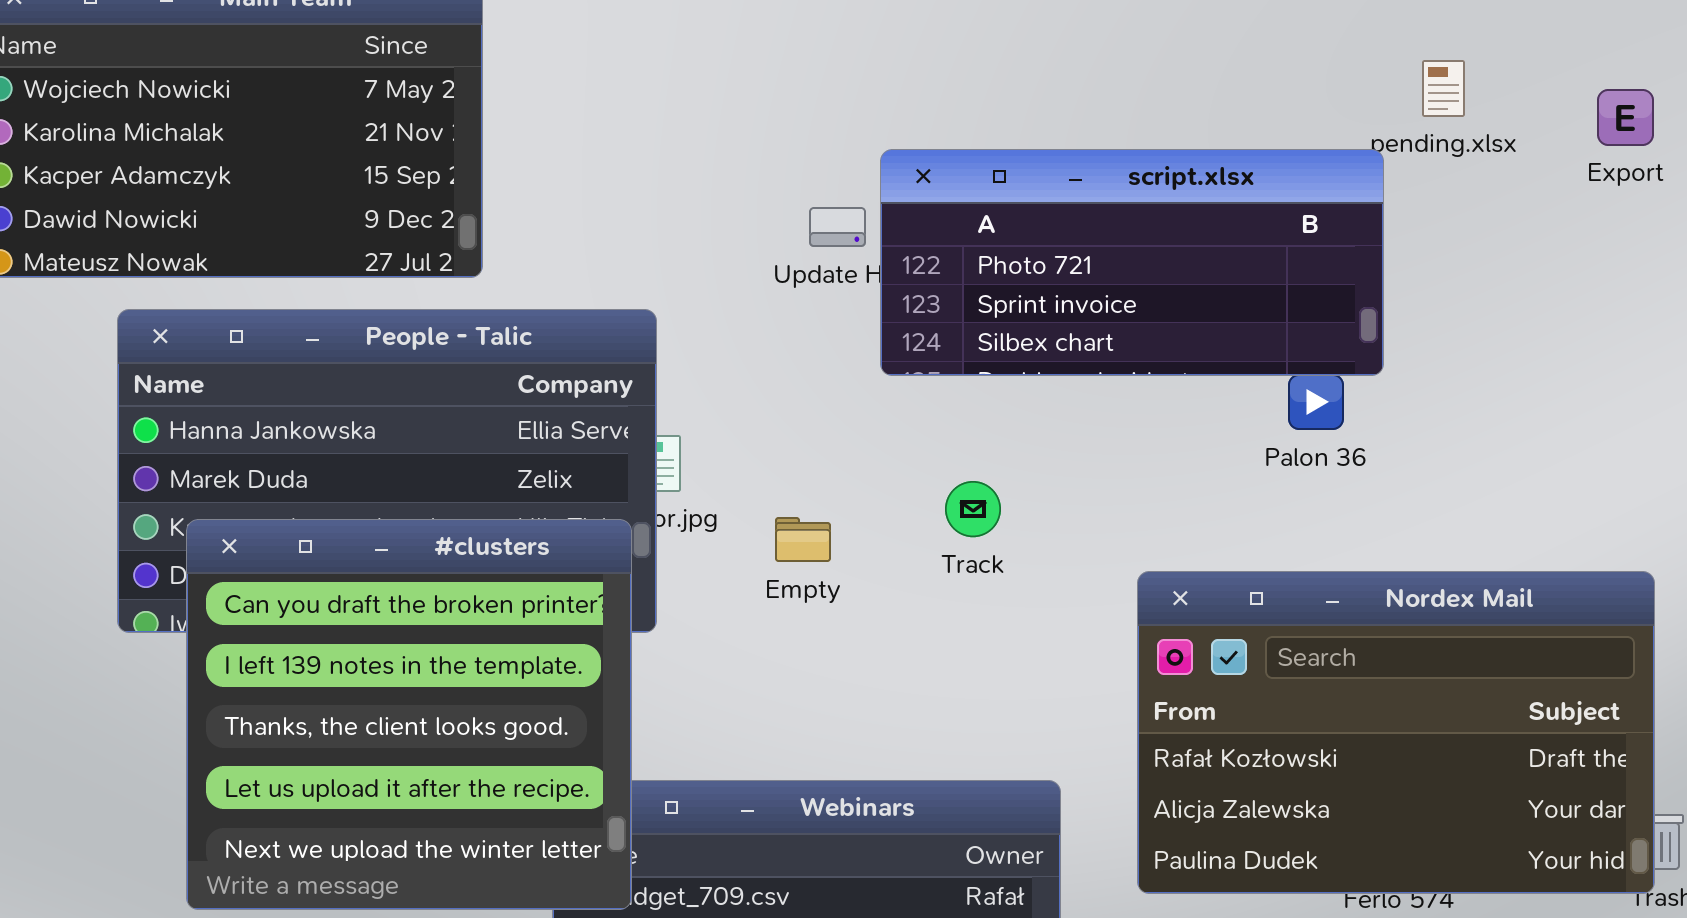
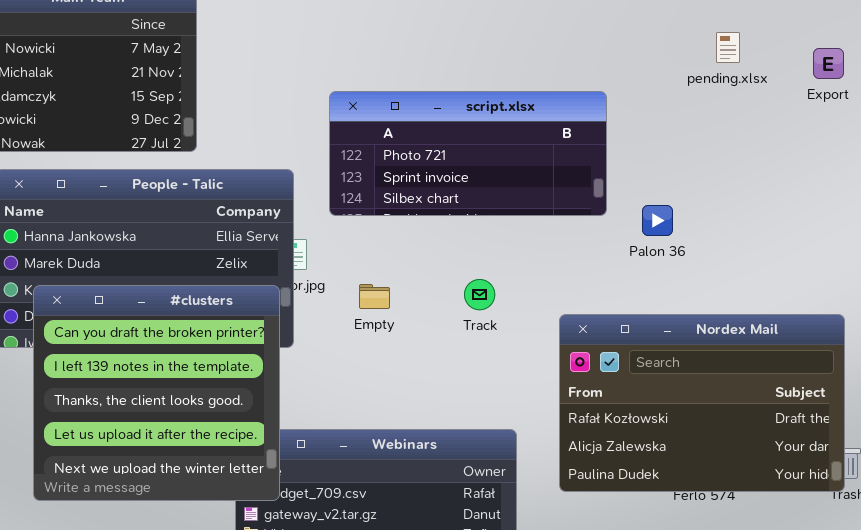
script.xlsx: [880,149,1384,376] -> [329,91,607,216], moved
Track: [945,481,1001,537] -> [464,279,495,310], moved

